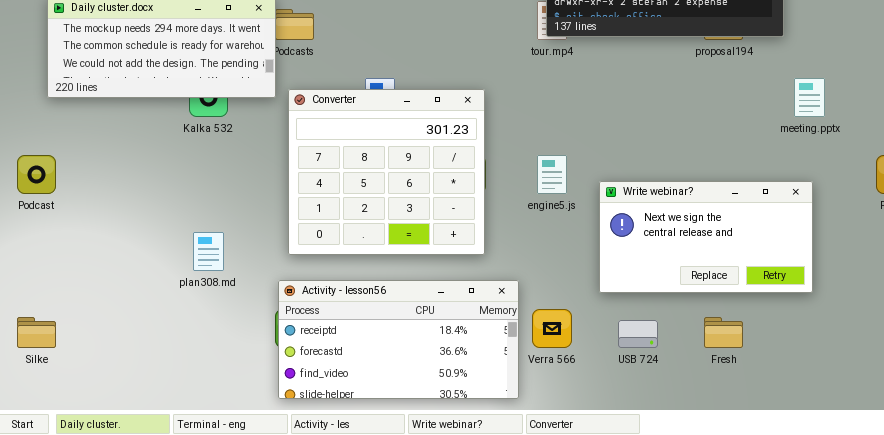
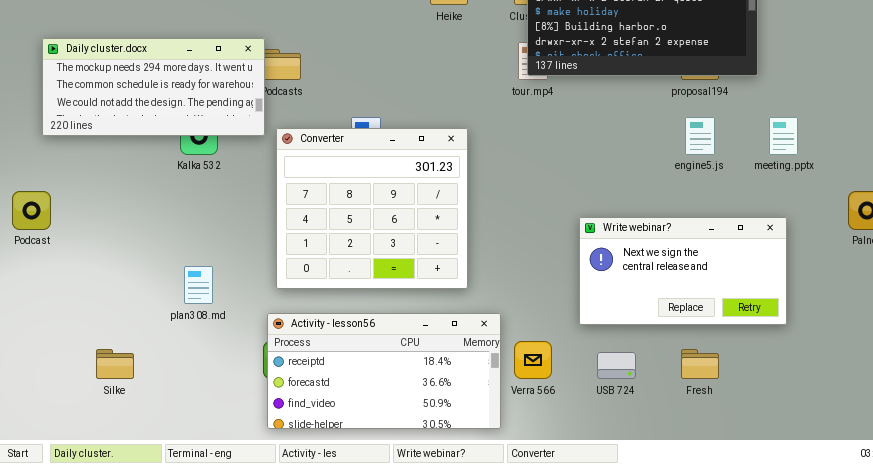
engine5.js: [537,155,567,194] -> [685,117,715,155], moved
Silke: [17,317,56,348] -> [96,349,134,379], moved

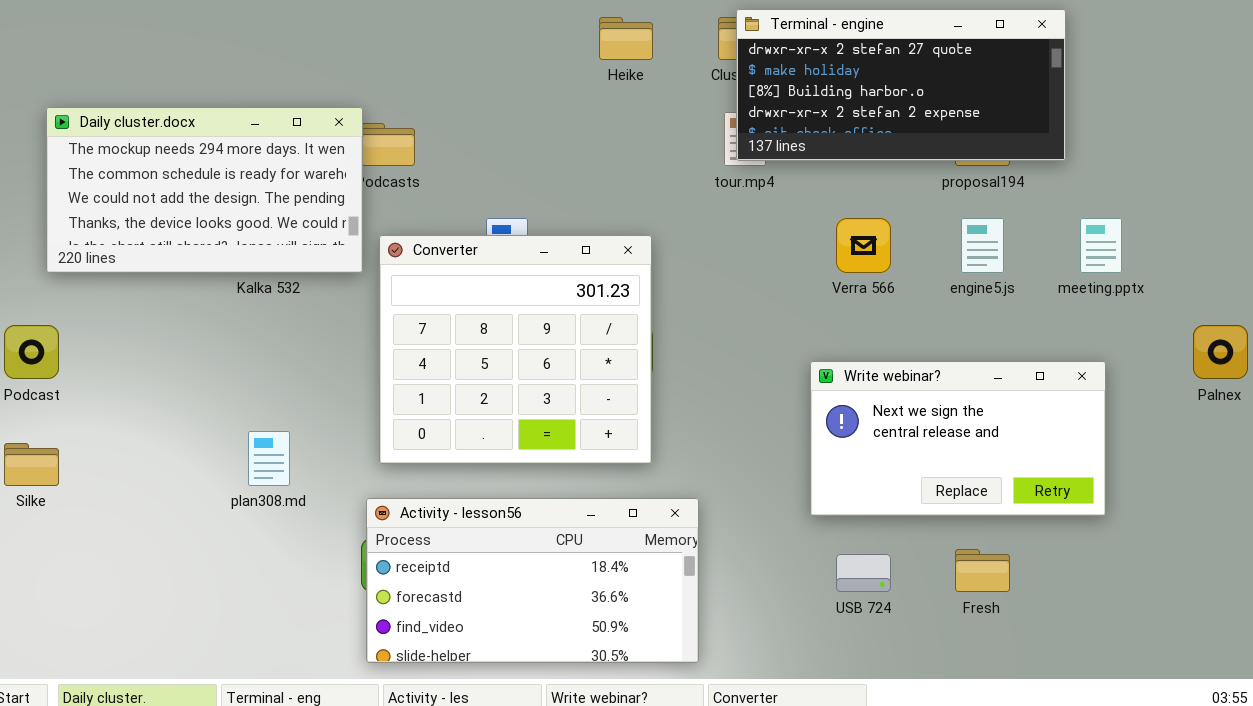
Daily cluster.docx: [42,38,265,136] -> [46,107,363,273], resized
Verra 566: [514,341,552,379] -> [836,218,891,273], moved
Silke: [96,349,134,379] -> [4,443,59,486], moved

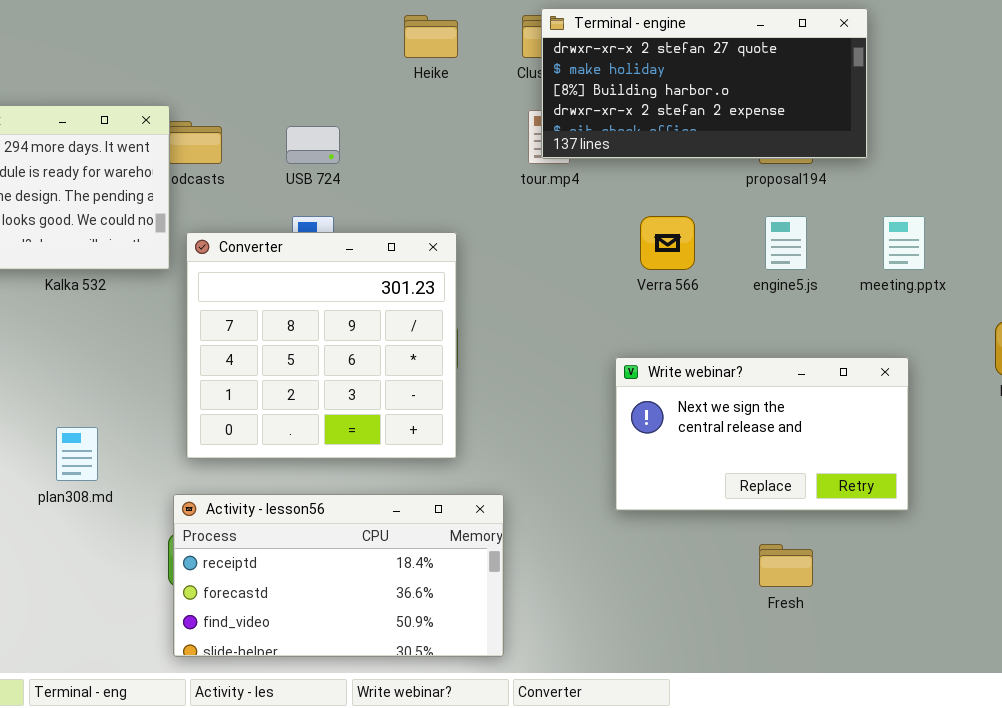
USB 724: [836,554,891,592] -> [286,126,340,164], moved

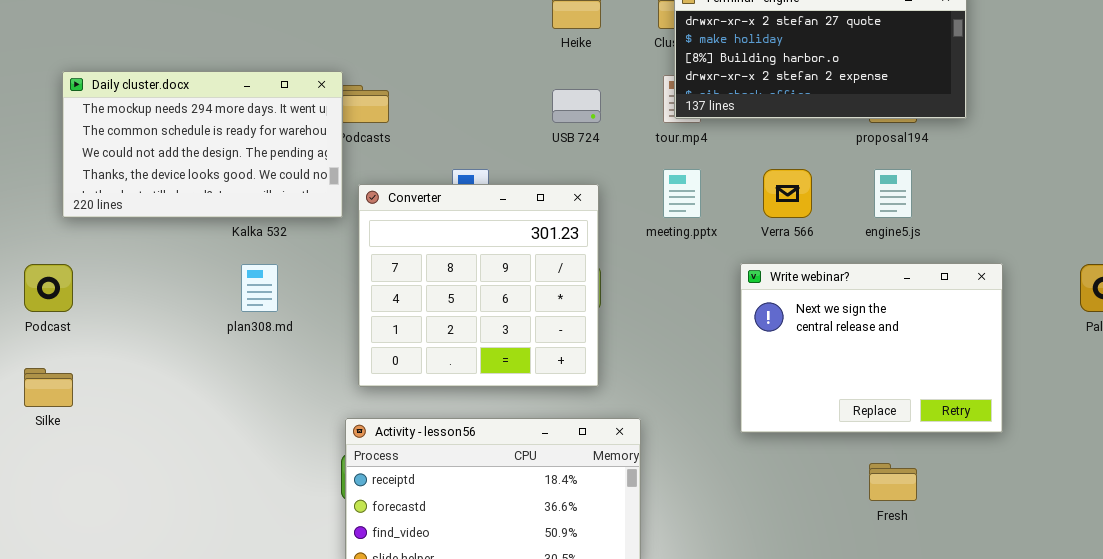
USB 724: [286,126,340,164] -> [552,89,601,123], moved
meeting.pptx: [883,216,925,270] -> [663,169,701,218], moved
Write webinar?: [615,357,909,511] -> [740,263,1003,433], resized
plan308.md: [56,427,98,481] -> [241,264,278,312], moved

